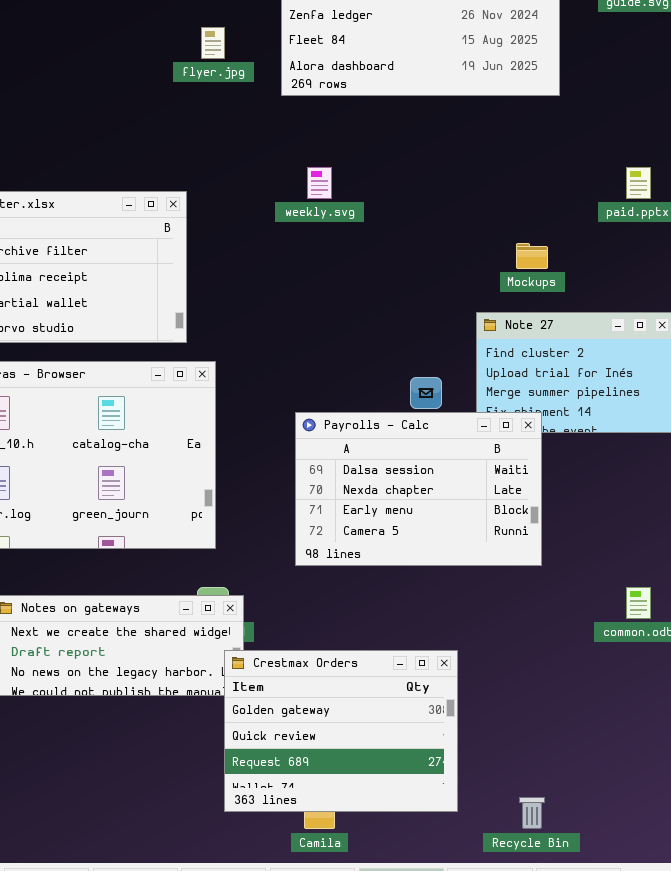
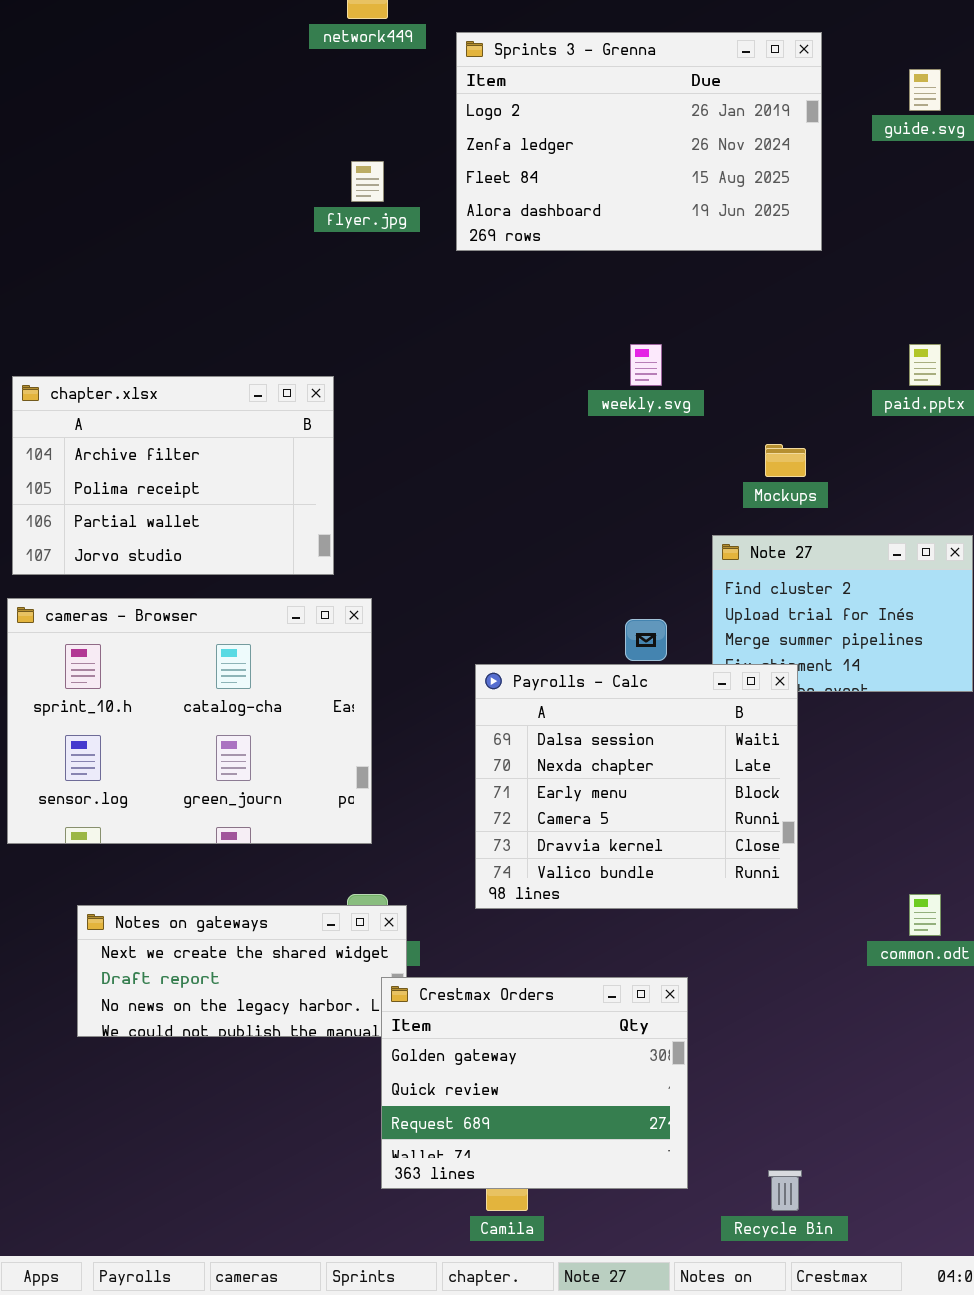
weekly.svg: [307,167,332,199] -> [630,344,662,386], moved
Payrolls - Calc: [295,412,542,566] -> [475,664,798,909], resized

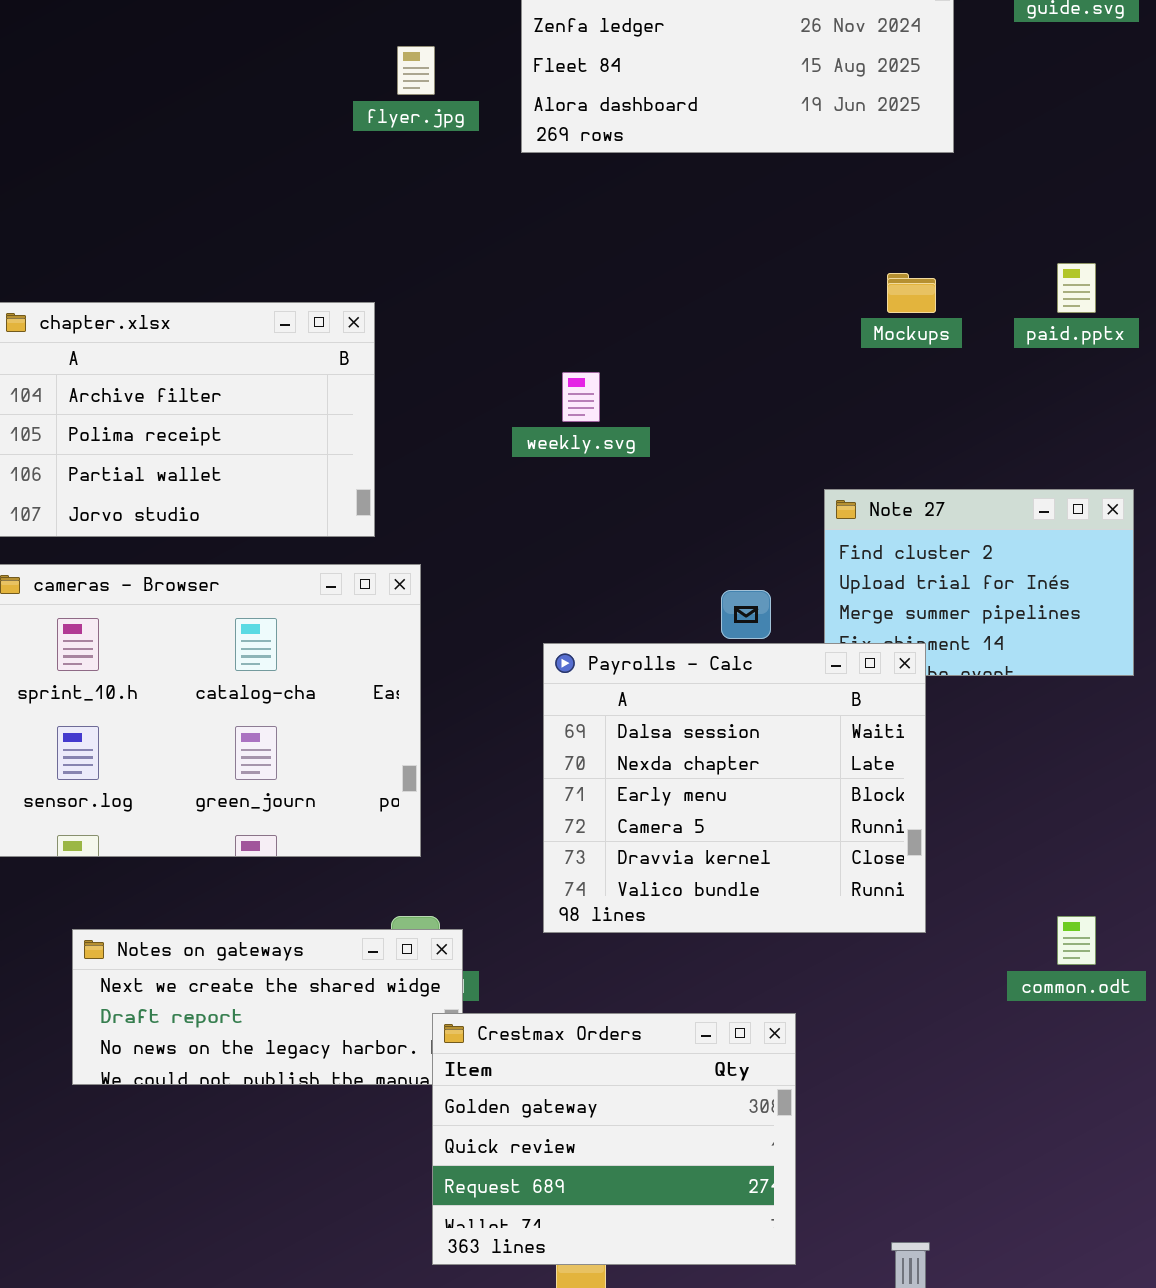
weekly.svg: [630,344,662,386] -> [562,372,600,422], moved
Mockups: [765,444,806,477] -> [887,273,936,313], moved

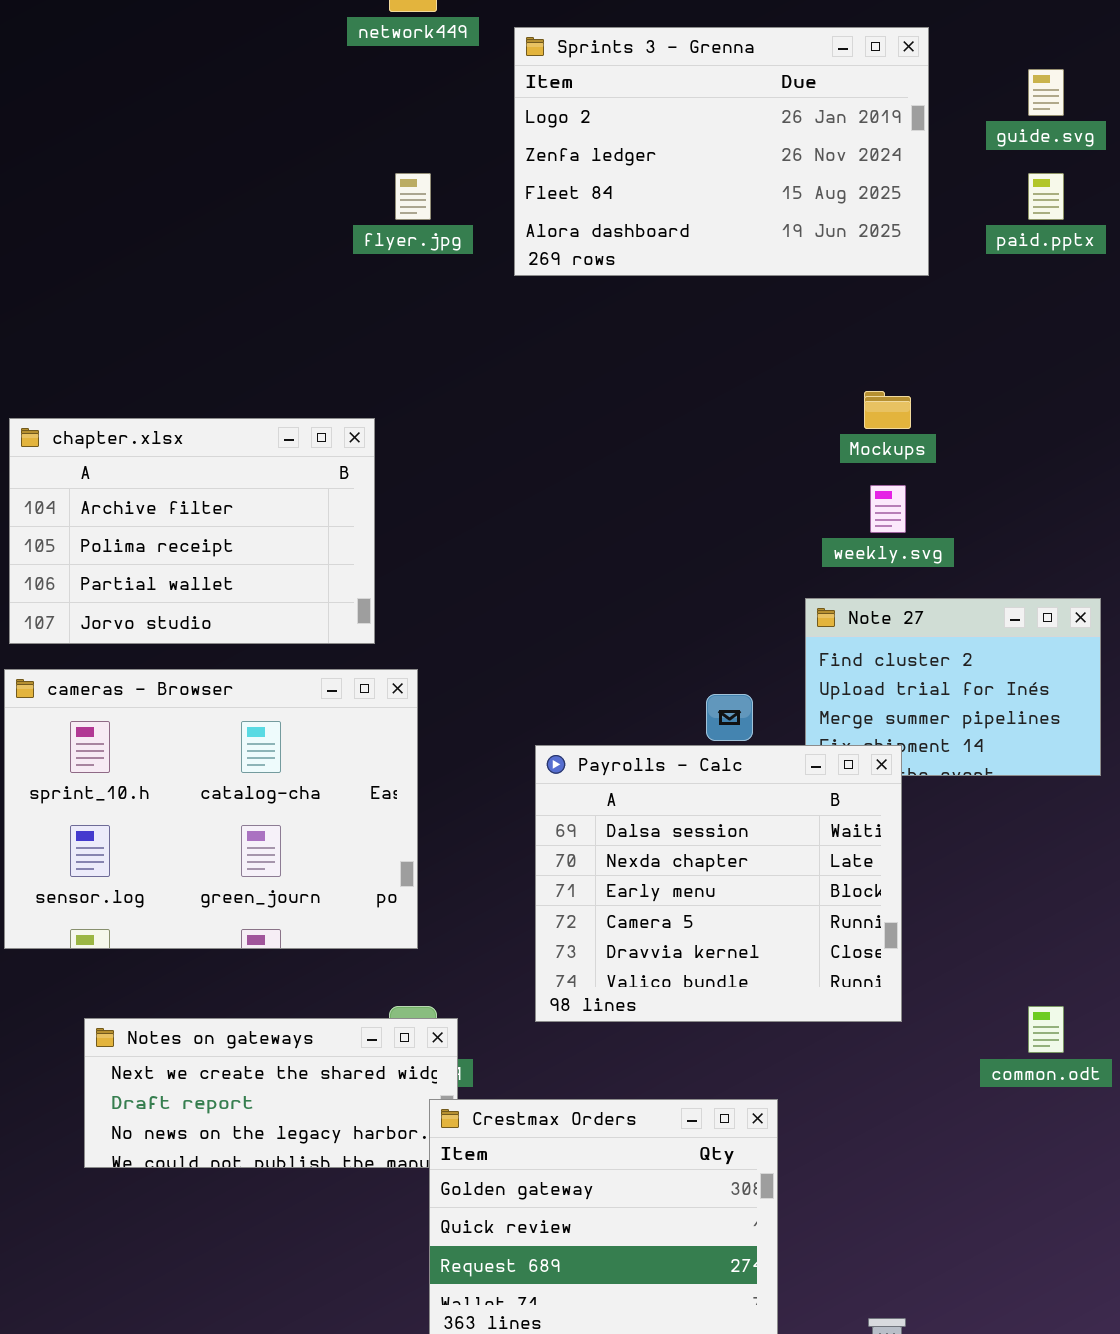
paid.pptx: [1057,263,1096,313] -> [1028,173,1064,220], moved
weekly.svg: [562,372,600,422] -> [870,485,906,533], moved

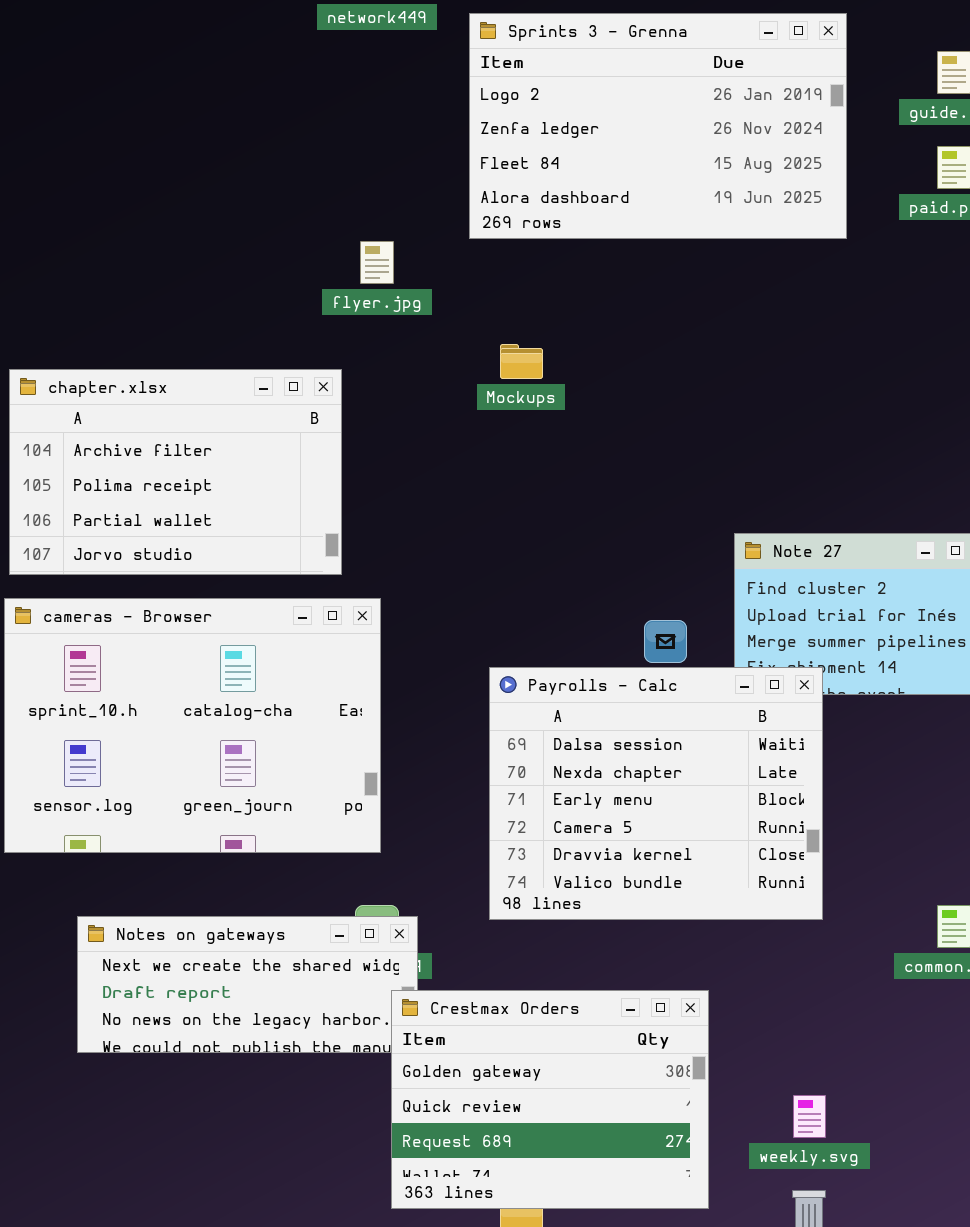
flyer.jpg: [395,173,431,220] -> [360,241,394,284], moved
Mockups: [864,391,911,429] -> [500,344,543,379], moved
weekly.svg: [870,485,906,533] -> [793,1095,826,1138], moved

